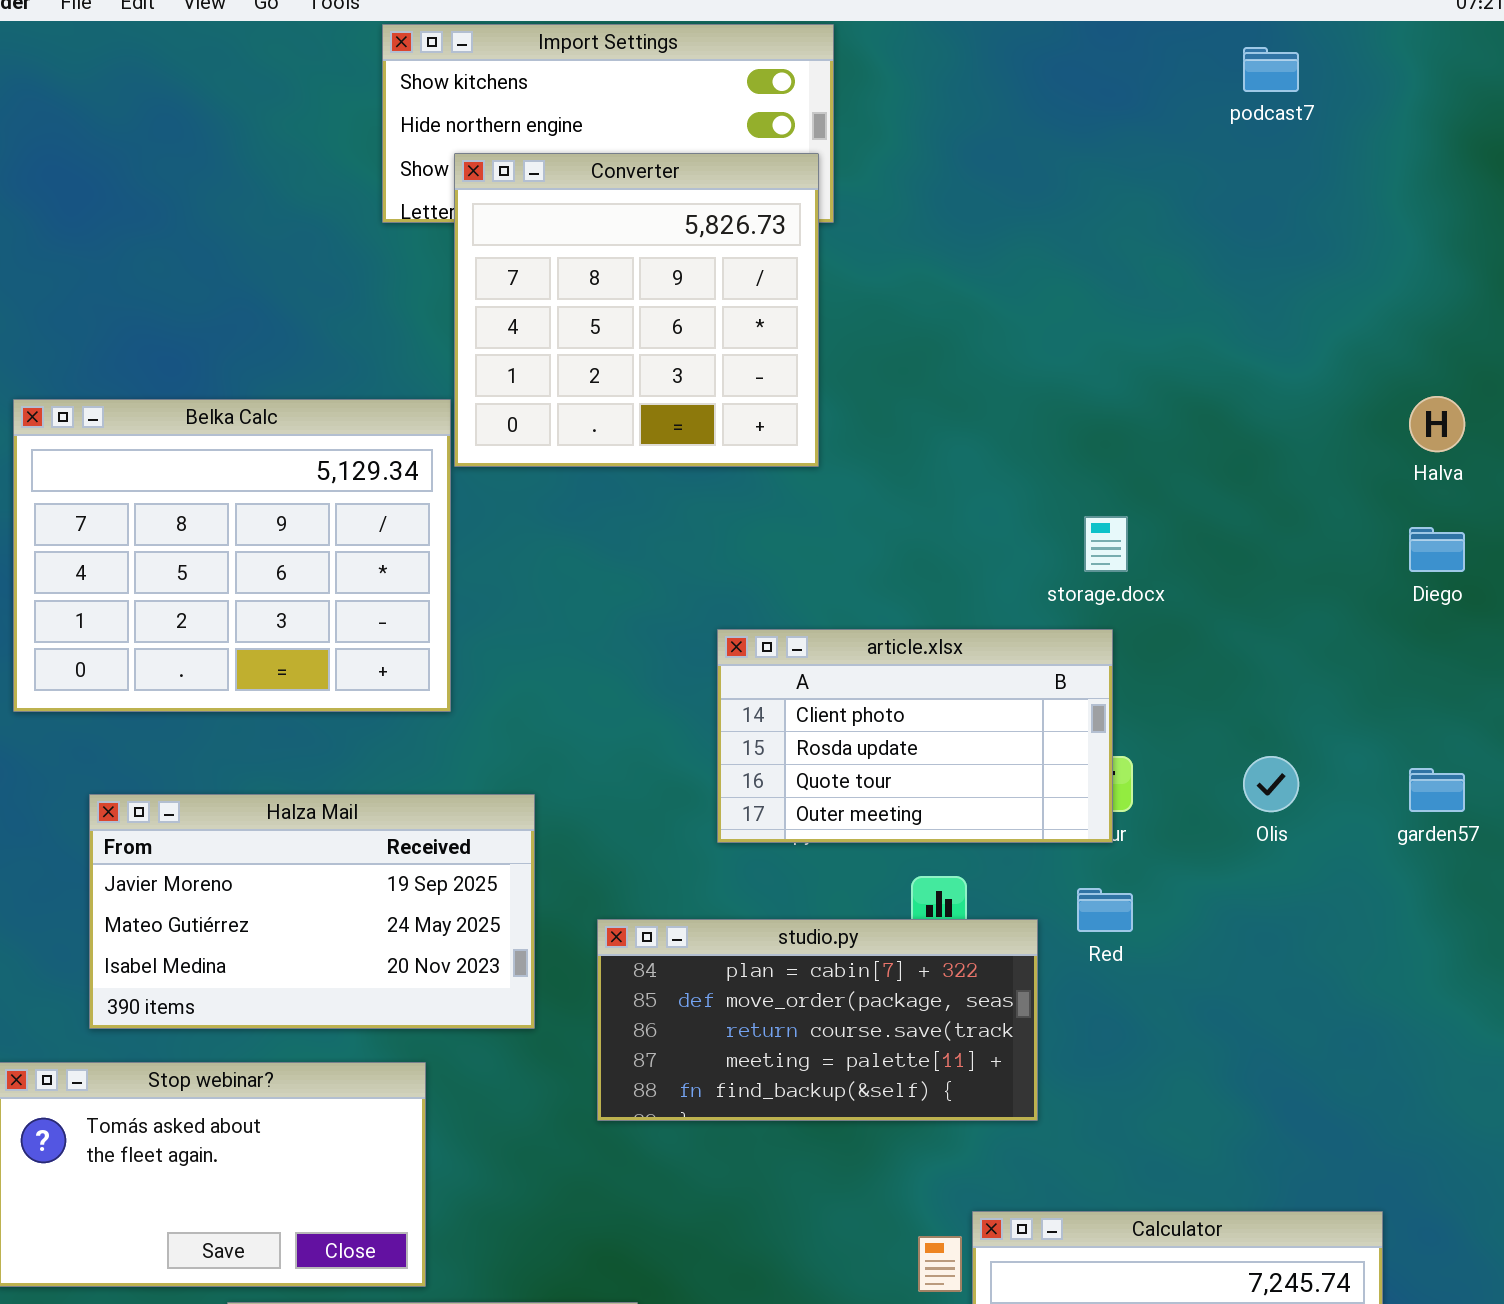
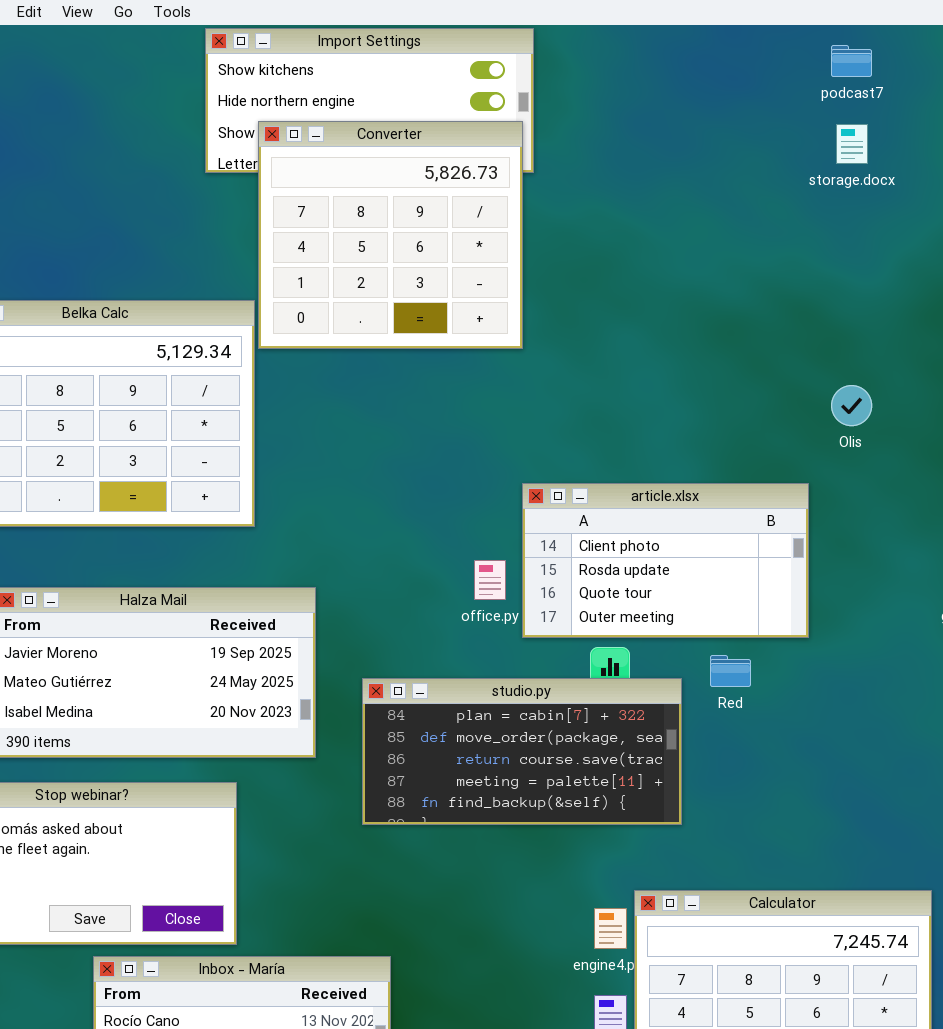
storage.docx: [1084,516,1128,572] -> [836,124,868,164], moved
article.xlsx: [717,629,1113,843] -> [522,483,809,638], moved
Olis: [1243,756,1299,812] -> [831,385,872,426], moved

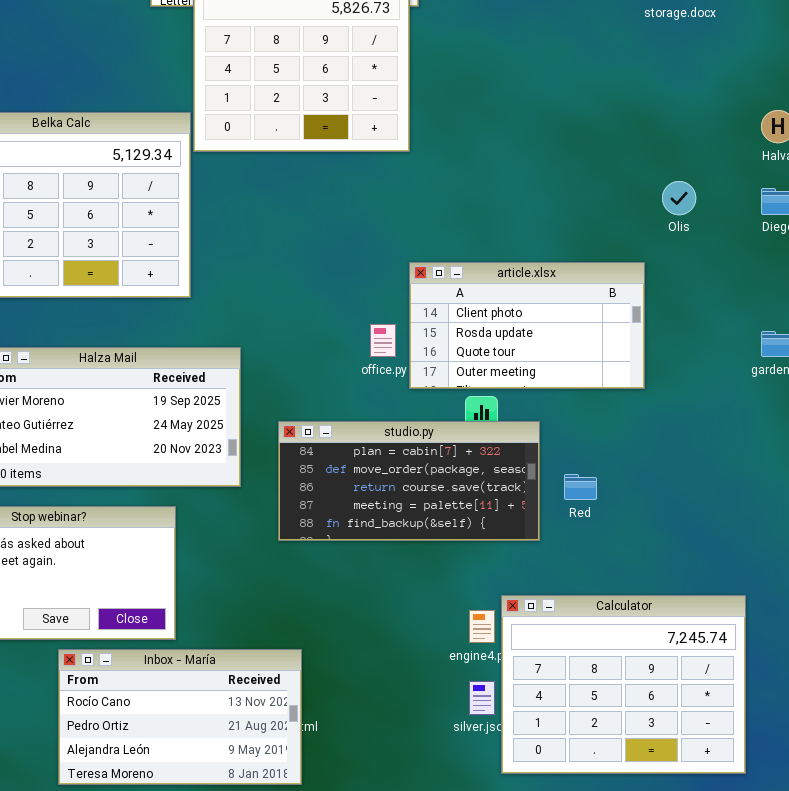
Red: [710,655,751,687] -> [564,474,597,500], moved

